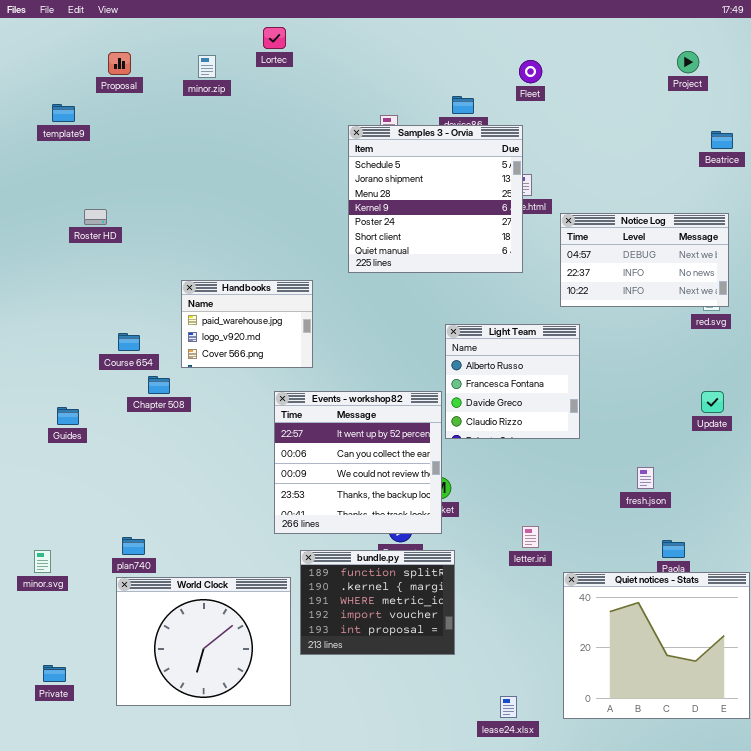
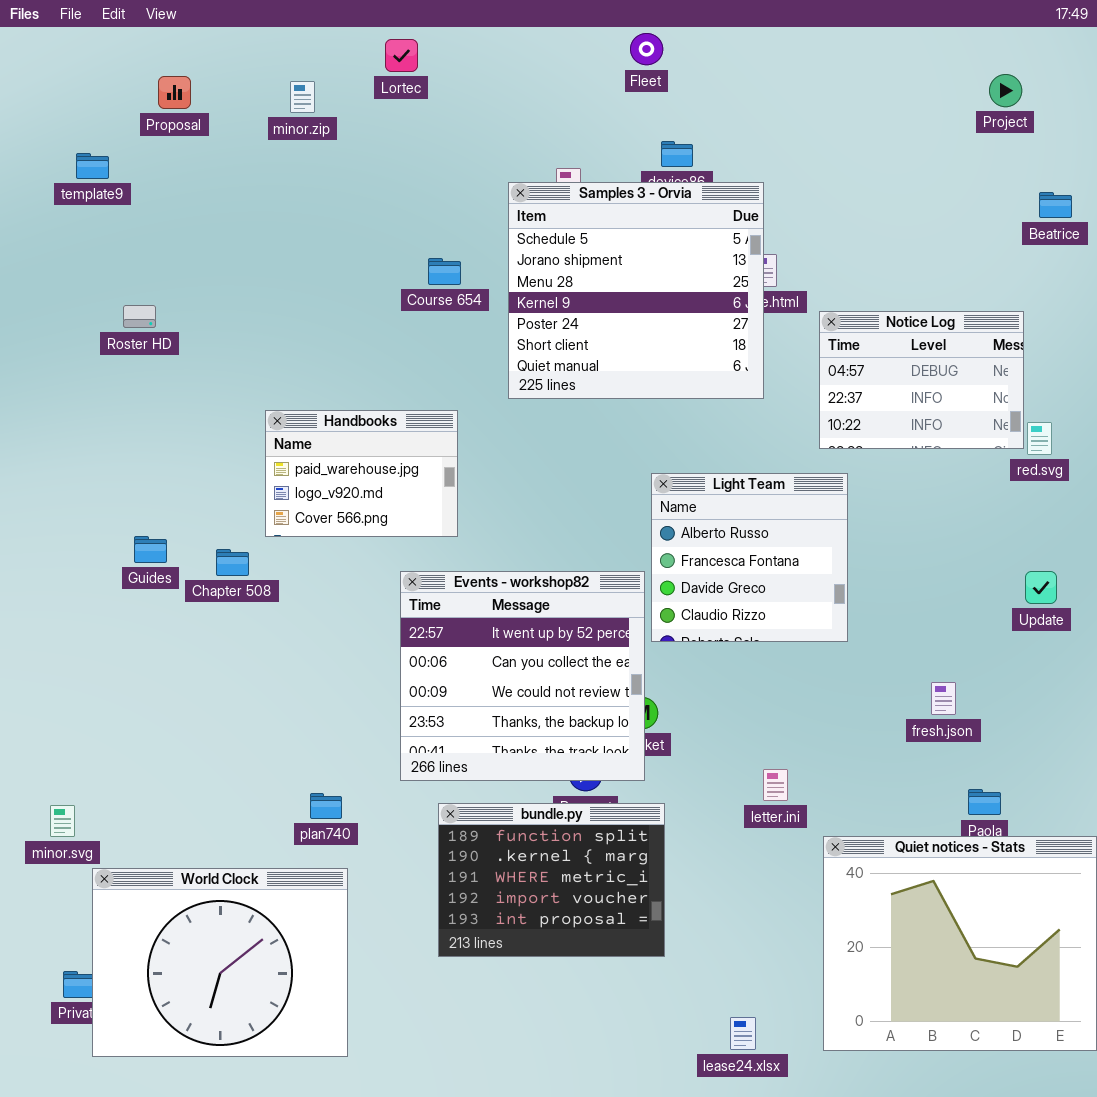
Fleet: [519,60,542,83] -> [630,33,663,65], moved
Notice Log: [560,213,729,307] -> [819,311,1024,449], resized
Course 654: [118,333,140,351] -> [428,258,461,285], moved
Guides: [57,407,79,425] -> [134,536,167,563], moved
plan740: [122,537,145,555] -> [310,793,342,819], moved
World Clock: [116,577,291,706] -> [92,868,348,1057], moved

